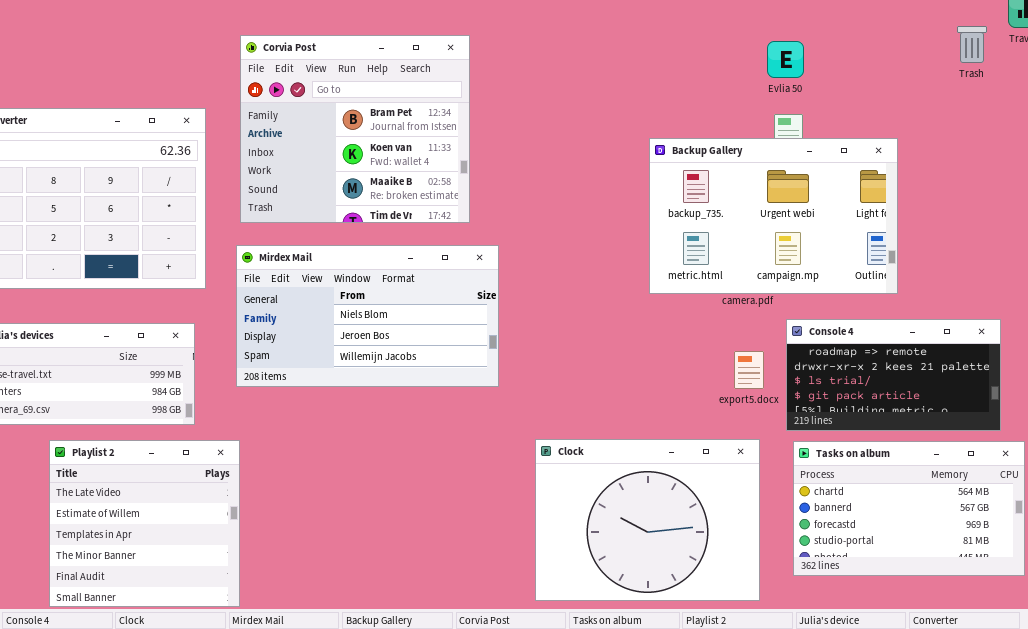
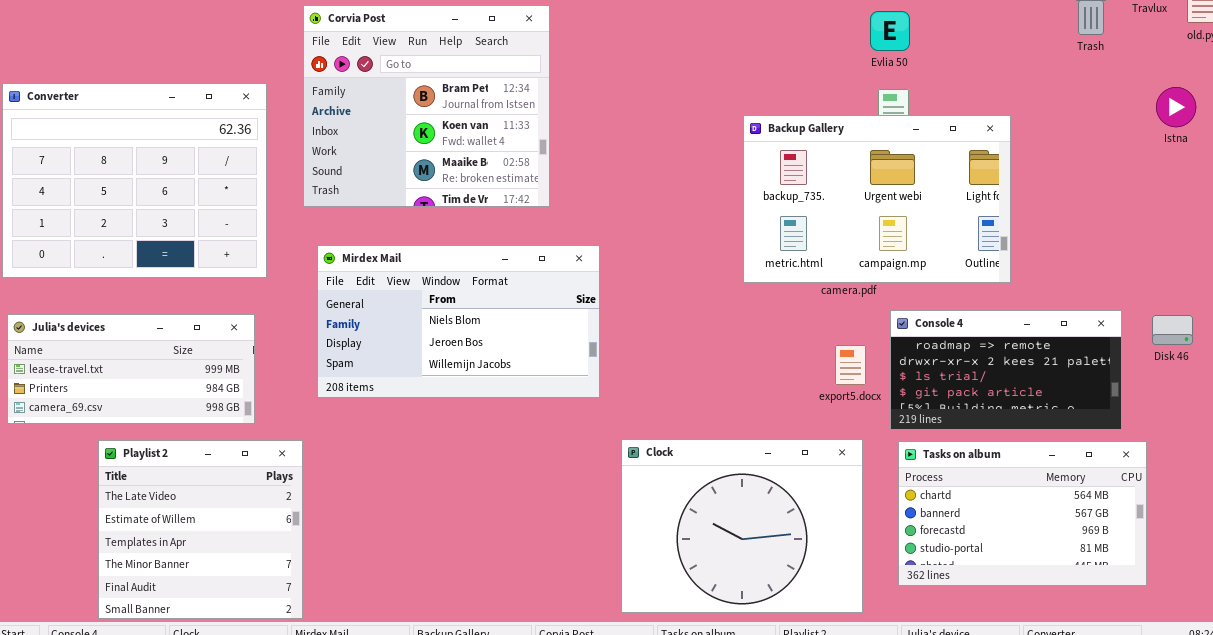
Mirdex Mail: [236,245,499,387] -> [317,245,600,398], moved

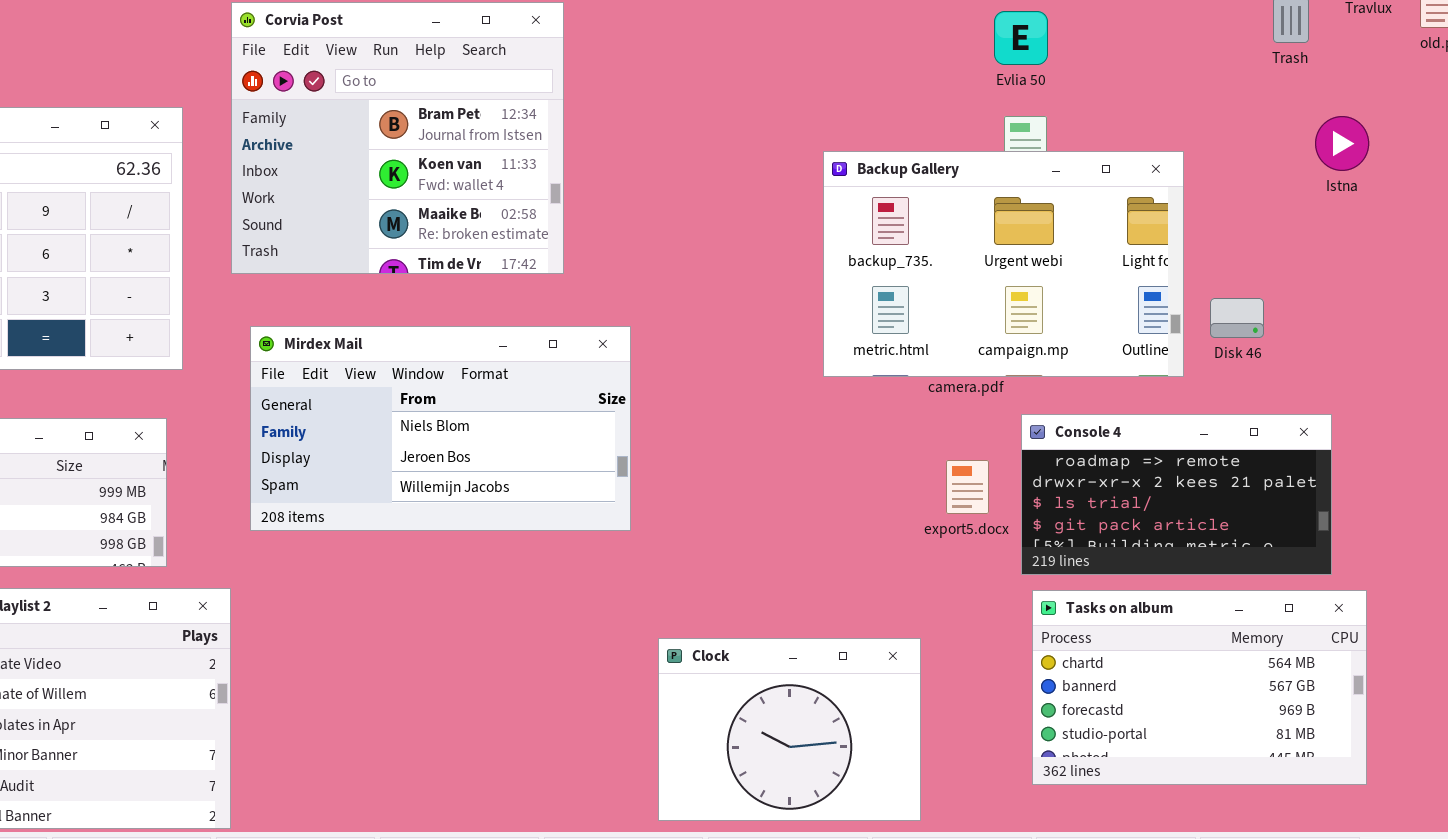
Istna: [1156,87,1196,127] -> [1315,116,1369,171], moved
Disk 46: [1152,315,1193,345] -> [1210,298,1264,338], moved
Clock: [621,439,863,613] -> [658,638,921,821], resized

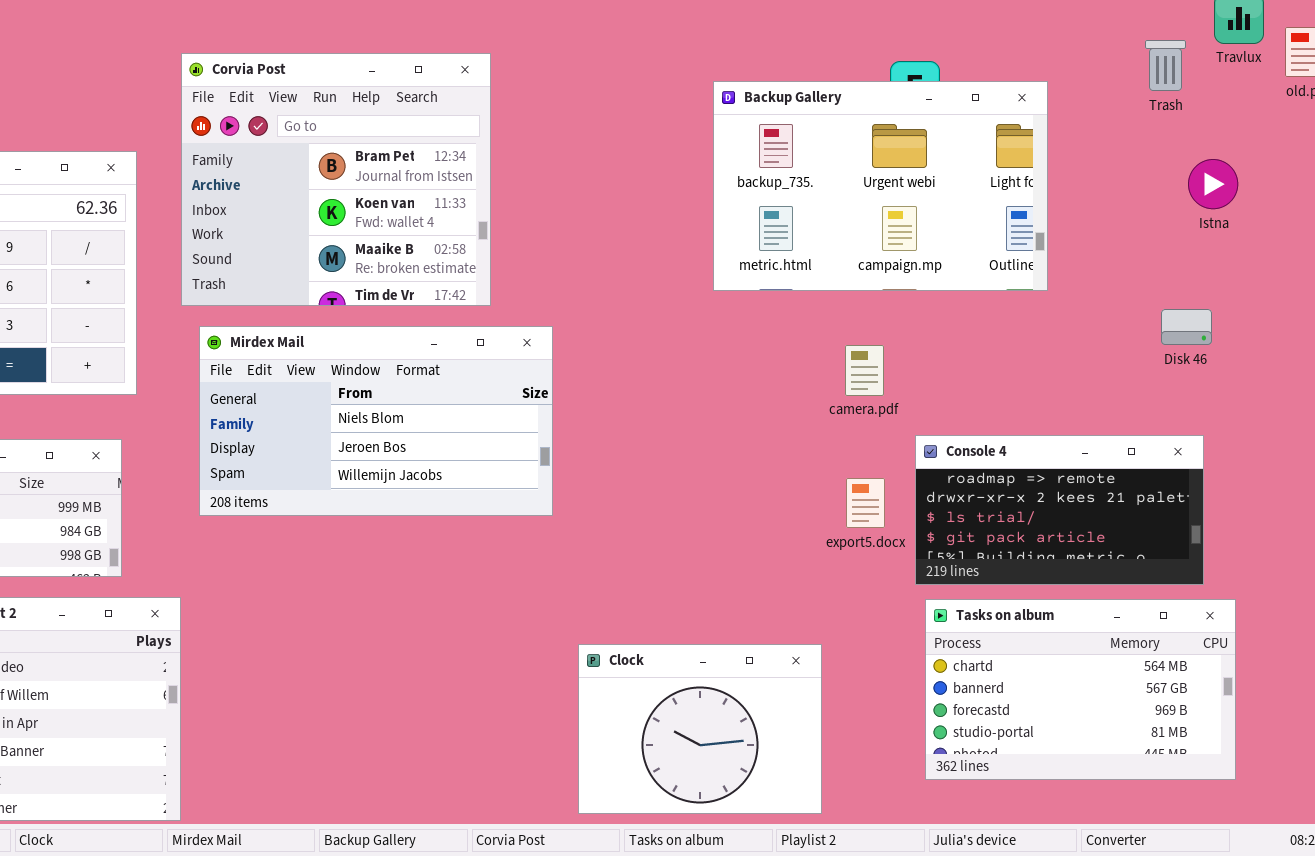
Backup Gallery: [823,151,1184,377] -> [713,81,1048,291], moved
Disk 46: [1210,298,1264,338] -> [1161,309,1212,345], moved
Mirdex Mail: [250,326,631,531] -> [199,326,553,516], moved

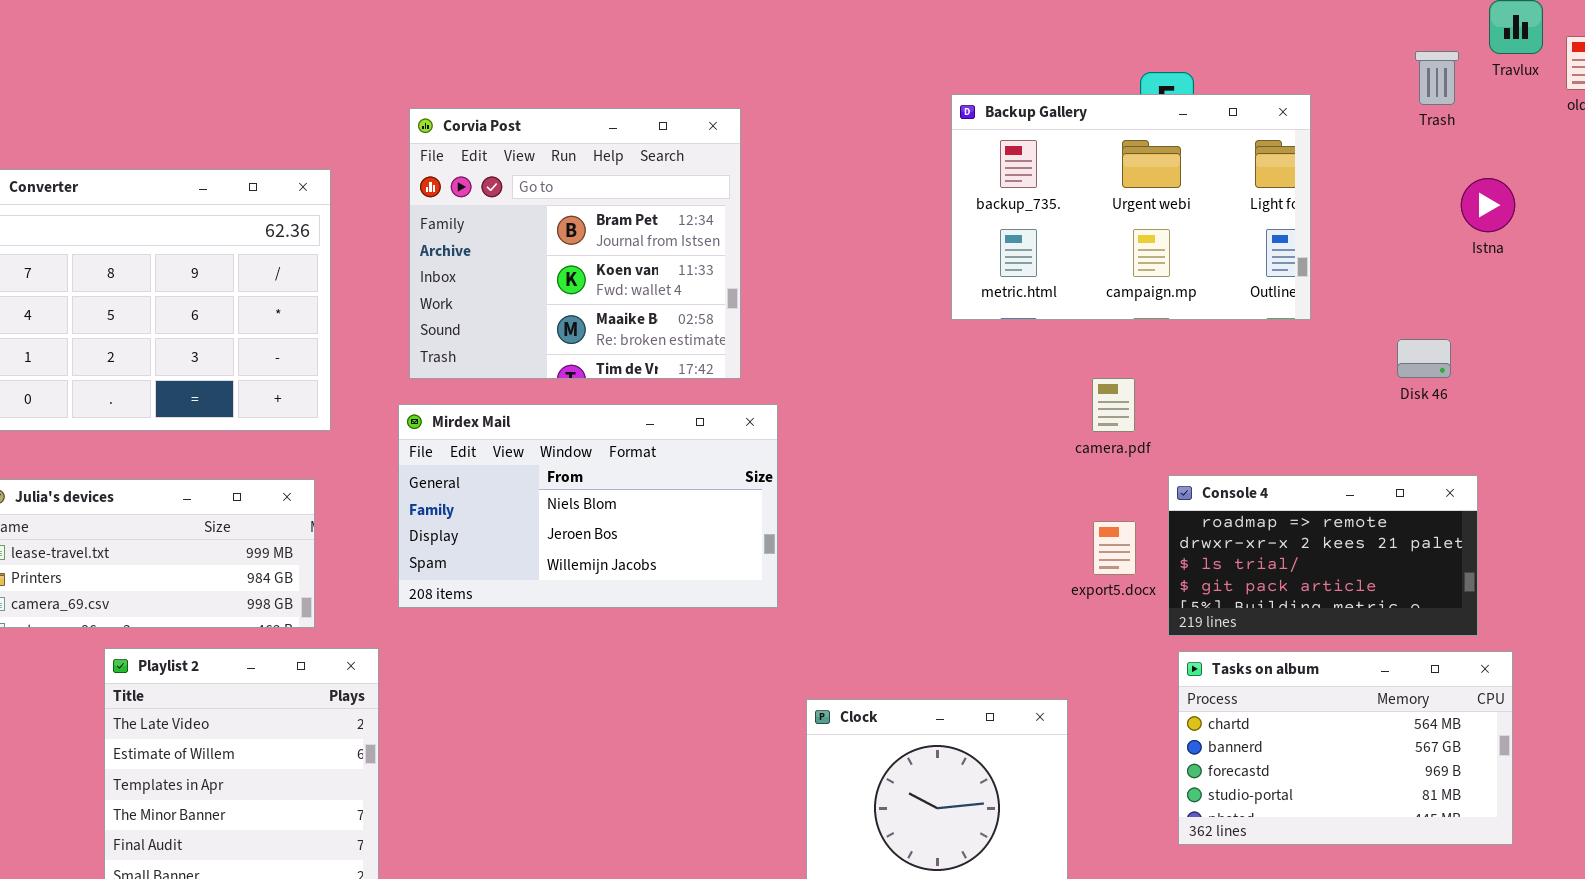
Corvia Post: [181,53,491,306] -> [409,108,741,379], moved
Disk 46: [1161,309,1212,345] -> [1397,339,1451,378], moved
Mirdex Mail: [199,326,553,516] -> [398,404,778,608], moved

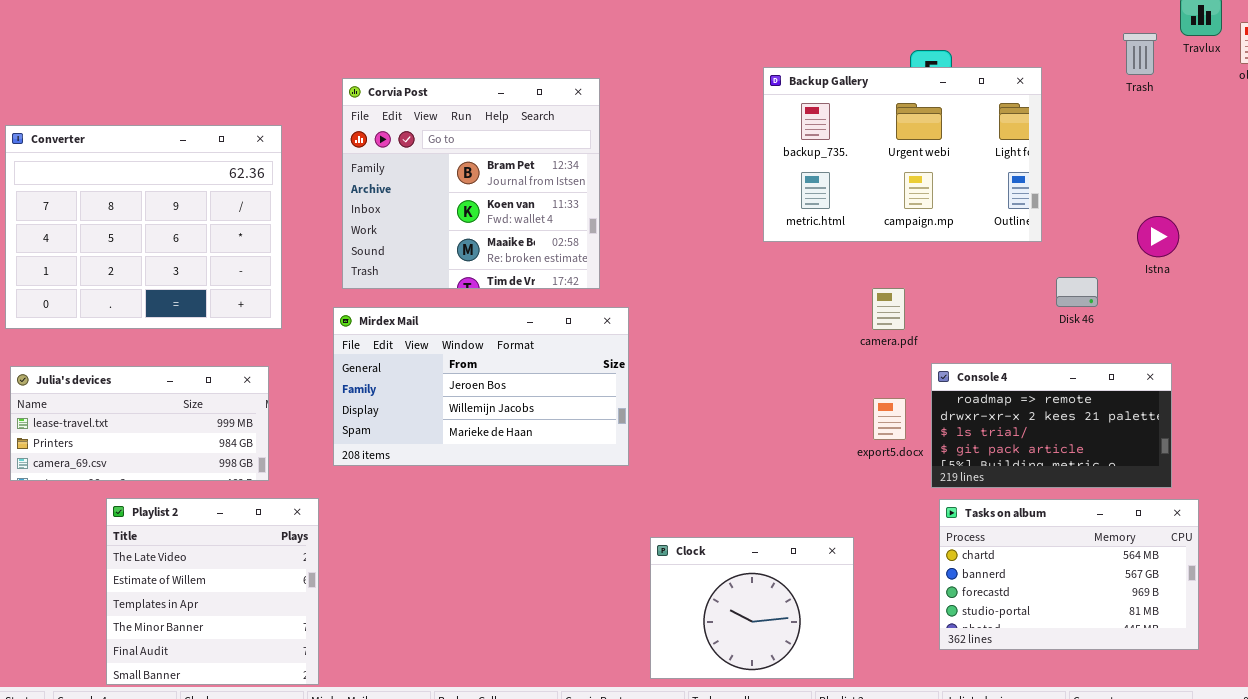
Istna: [1461,178,1515,232] -> [1137,216,1179,257], moved
Disk 46: [1397,339,1451,378] -> [1056,277,1098,307], moved
Mirdex Mail: [398,404,778,608] -> [333,307,629,466], scrolled down 1 row

